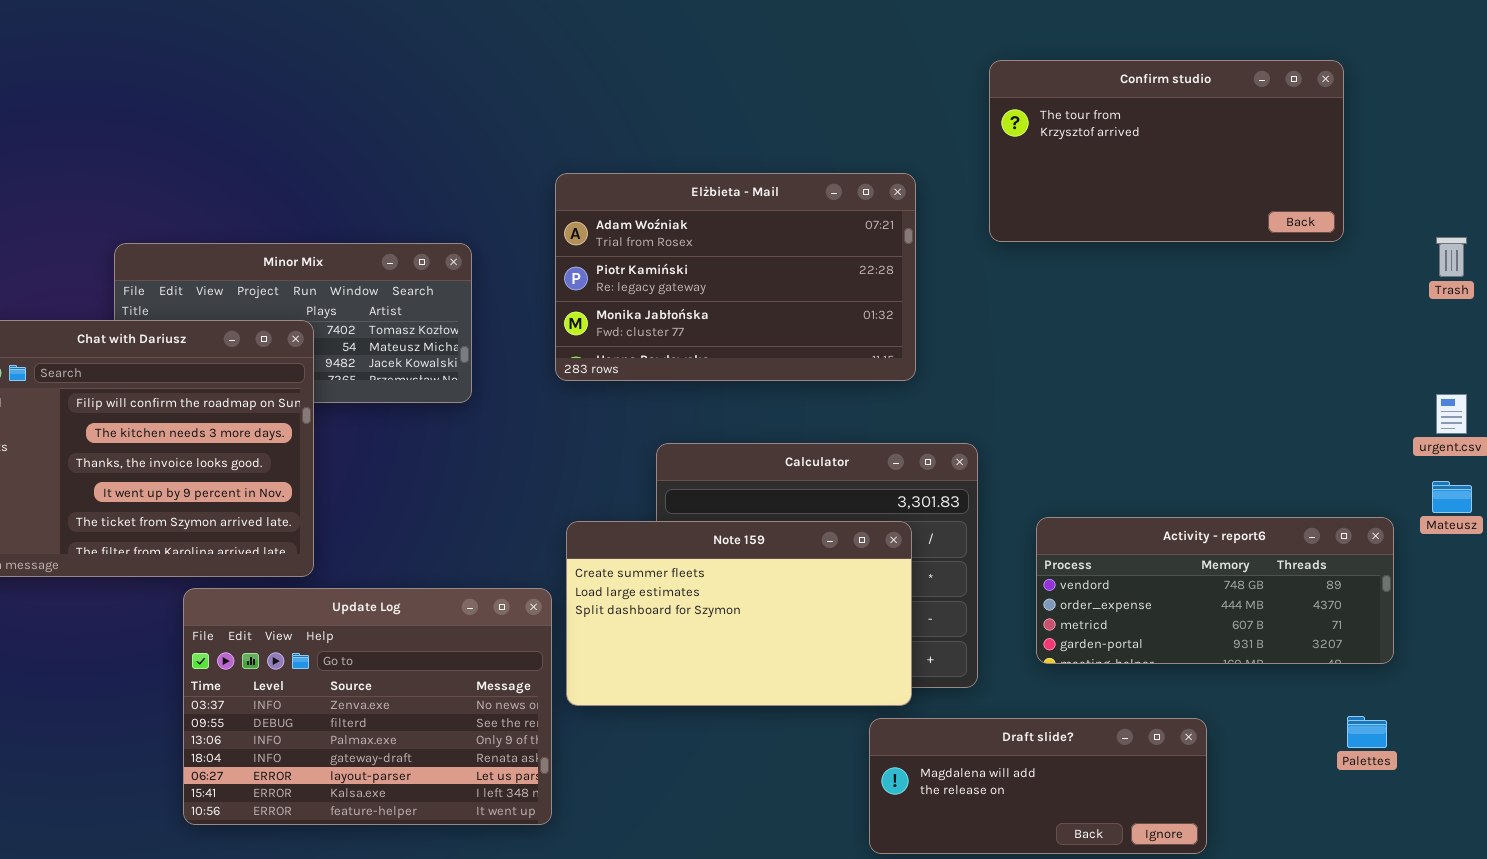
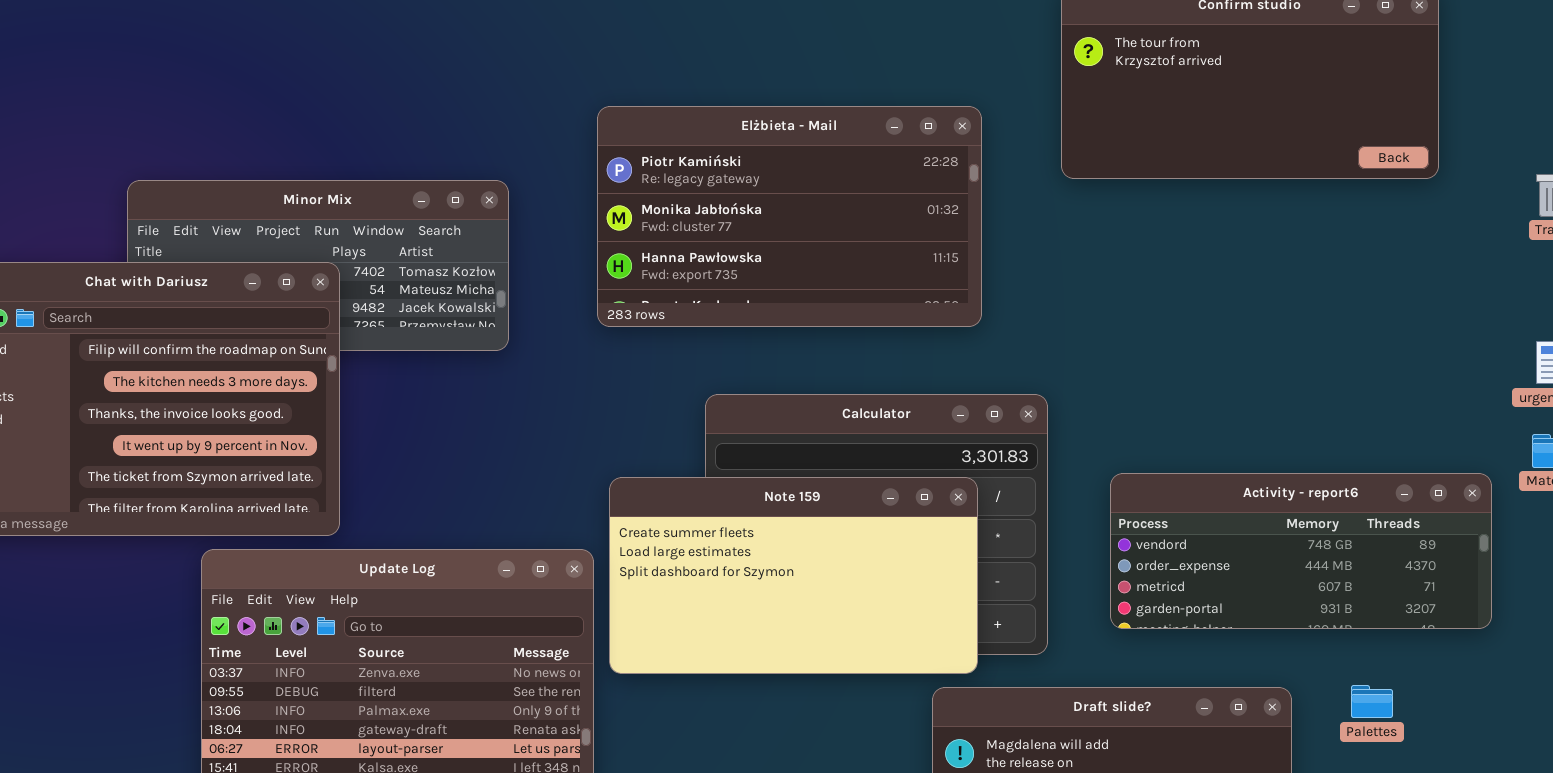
Elżbieta - Mail: [555,173,916,381] -> [597,106,982,327], scrolled down 1 row
Palettes: [1347,716,1387,748] -> [1351,685,1393,718], moved

